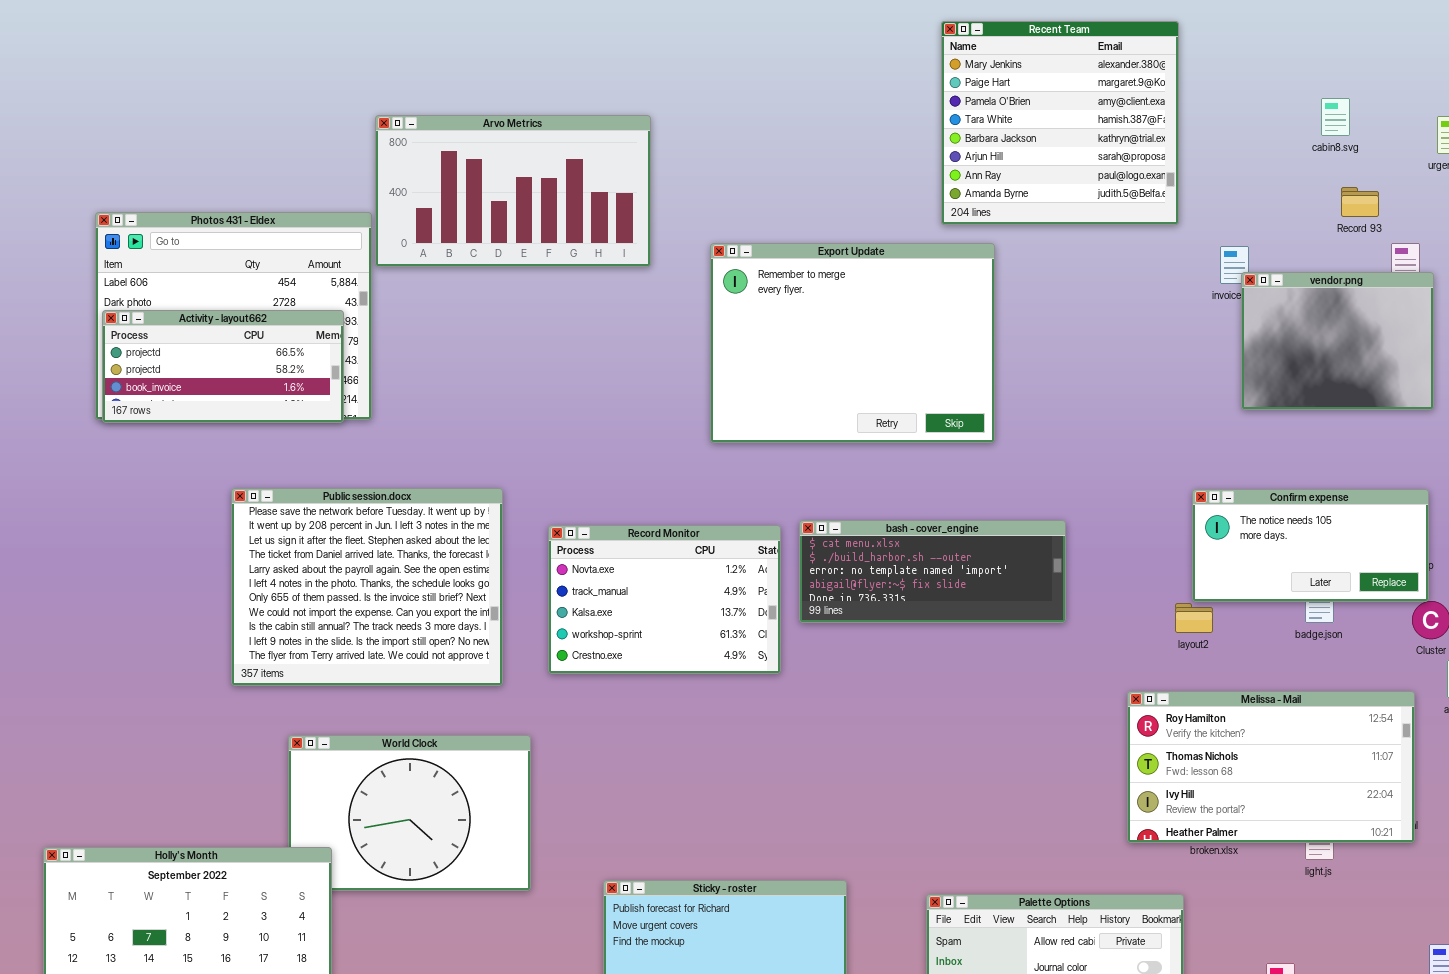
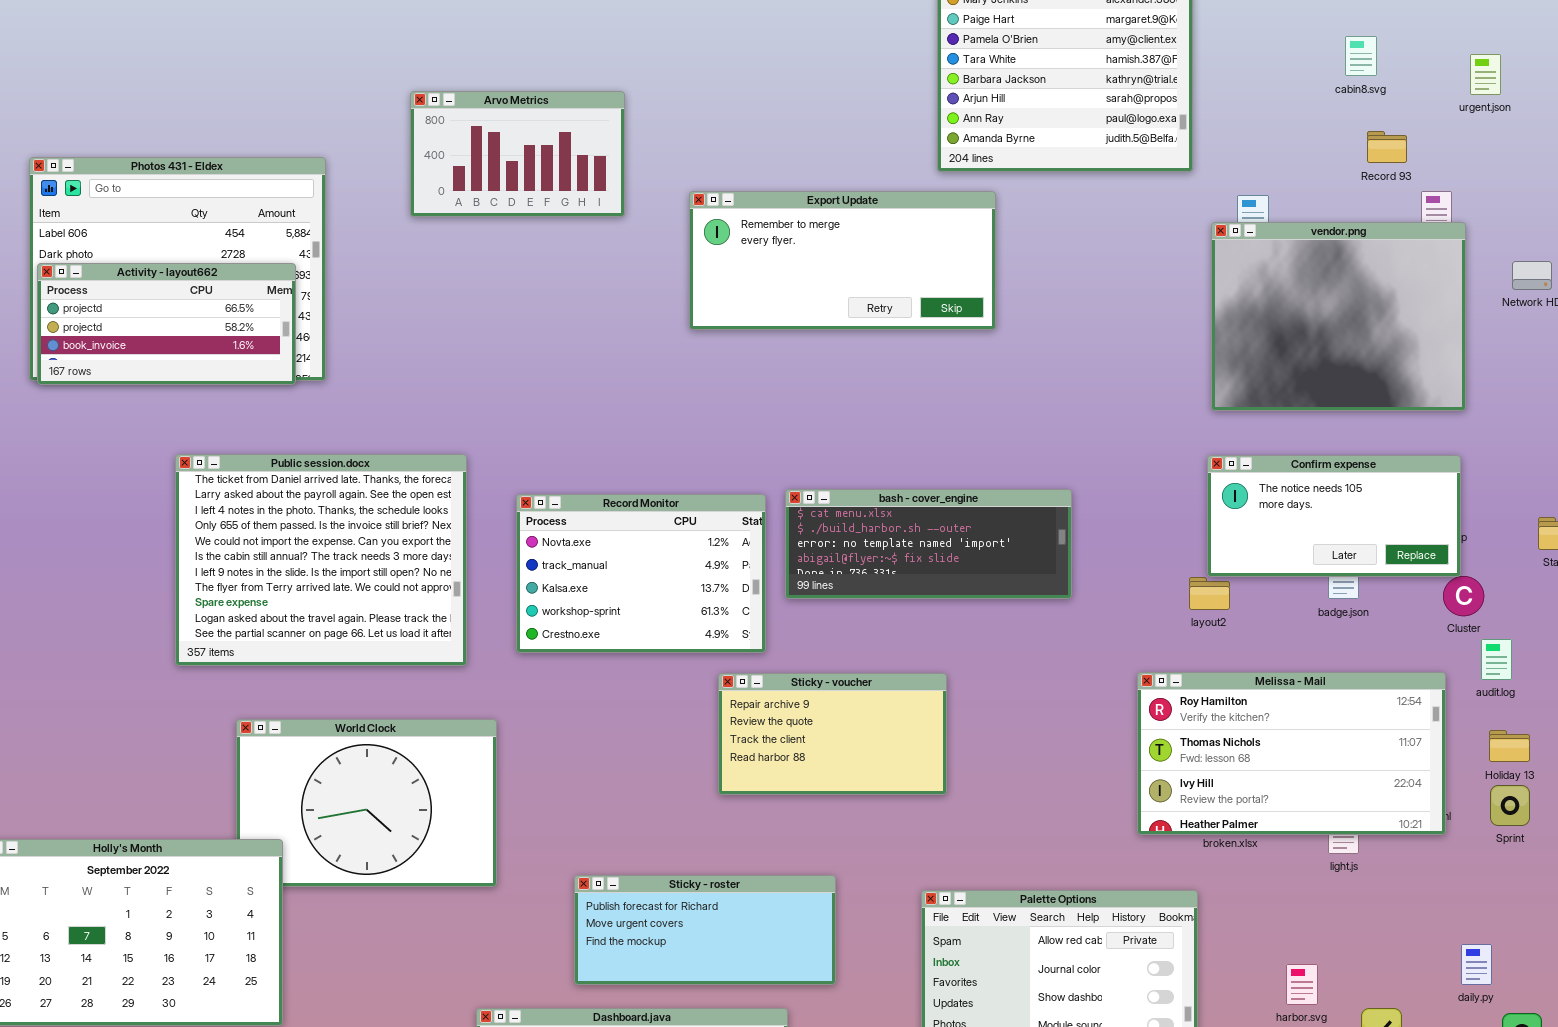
Arvo Metrics: [375,115,651,267] -> [410,91,625,217], resized
Export Update: [710,243,995,443] -> [689,191,996,330], resized
vendor.png: [1241,272,1434,410] -> [1211,222,1466,411], resized
Public session.docx: [231,488,503,686] -> [175,454,467,666], scrolled down 3 rows
Sticky - voucher: none -> [718,673,947,795], opened

